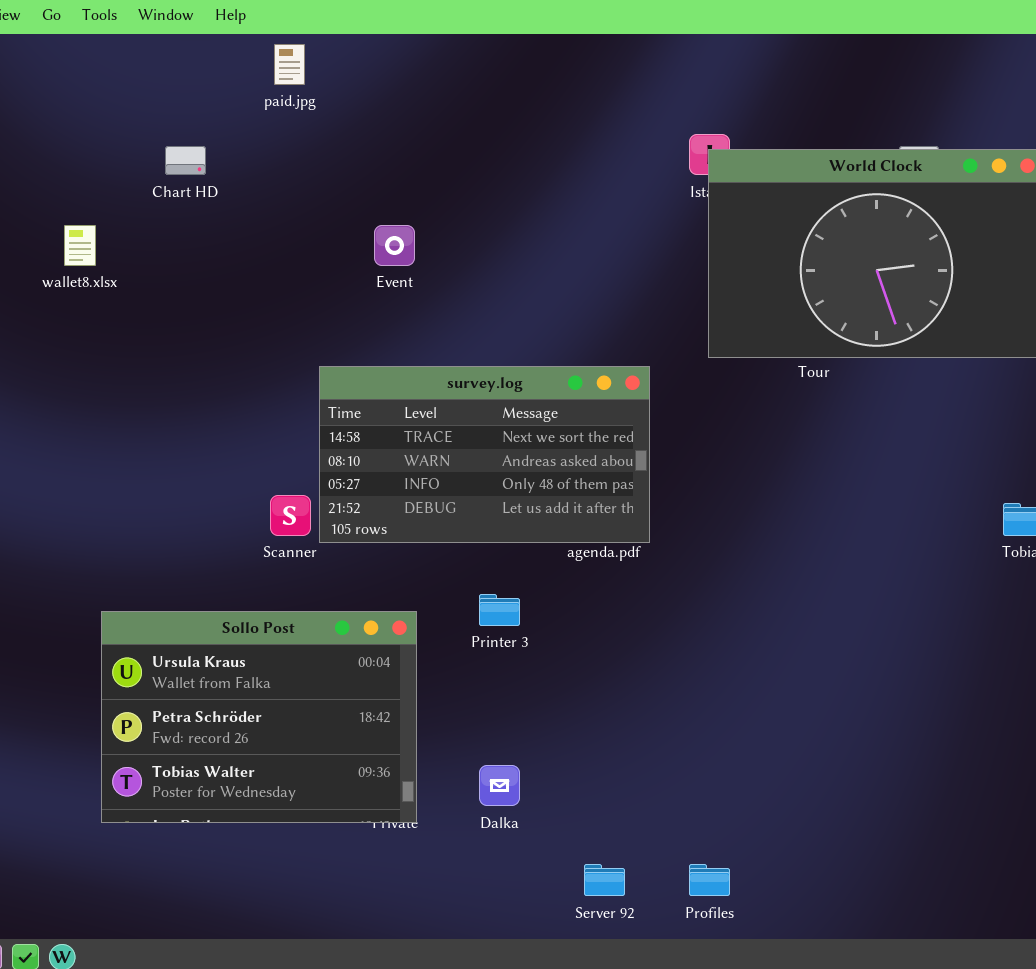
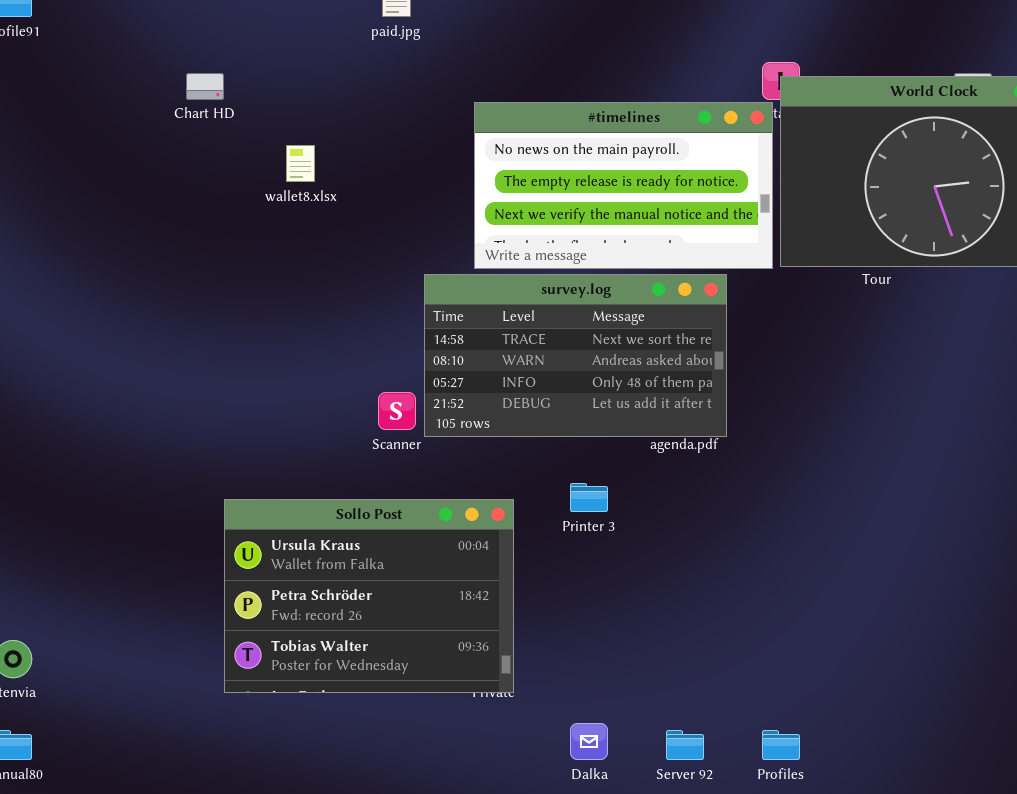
Chart HD: [165,146,206,175] -> [186,73,224,100], moved
#timelines: none -> [474,102,773,269], opened
wallet8.xlsx: [64,225,96,266] -> [286,145,315,182], moved
Dalka: [479,765,520,806] -> [570,723,608,760], moved

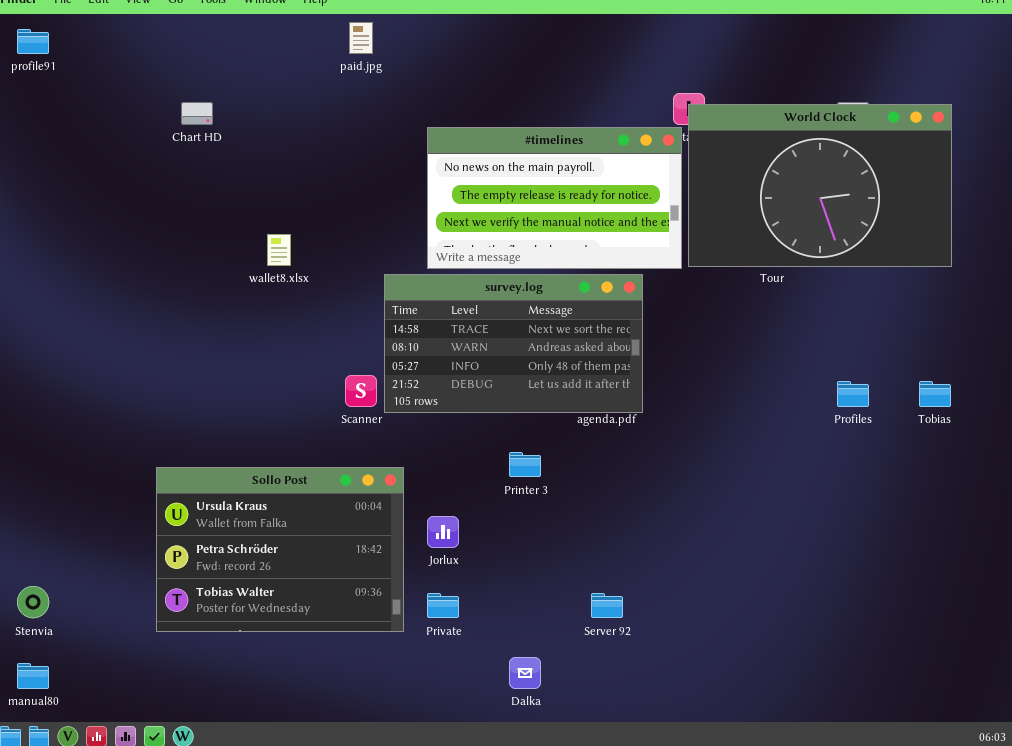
wallet8.xlsx: [286,145,315,182] -> [267,234,291,266], moved
Sollo Post: [224,499,514,693] -> [156,467,404,632], moved
Server 92: [666,730,704,760] -> [591,593,623,618], moved
Profiles: [762,730,800,760] -> [837,381,869,407], moved

